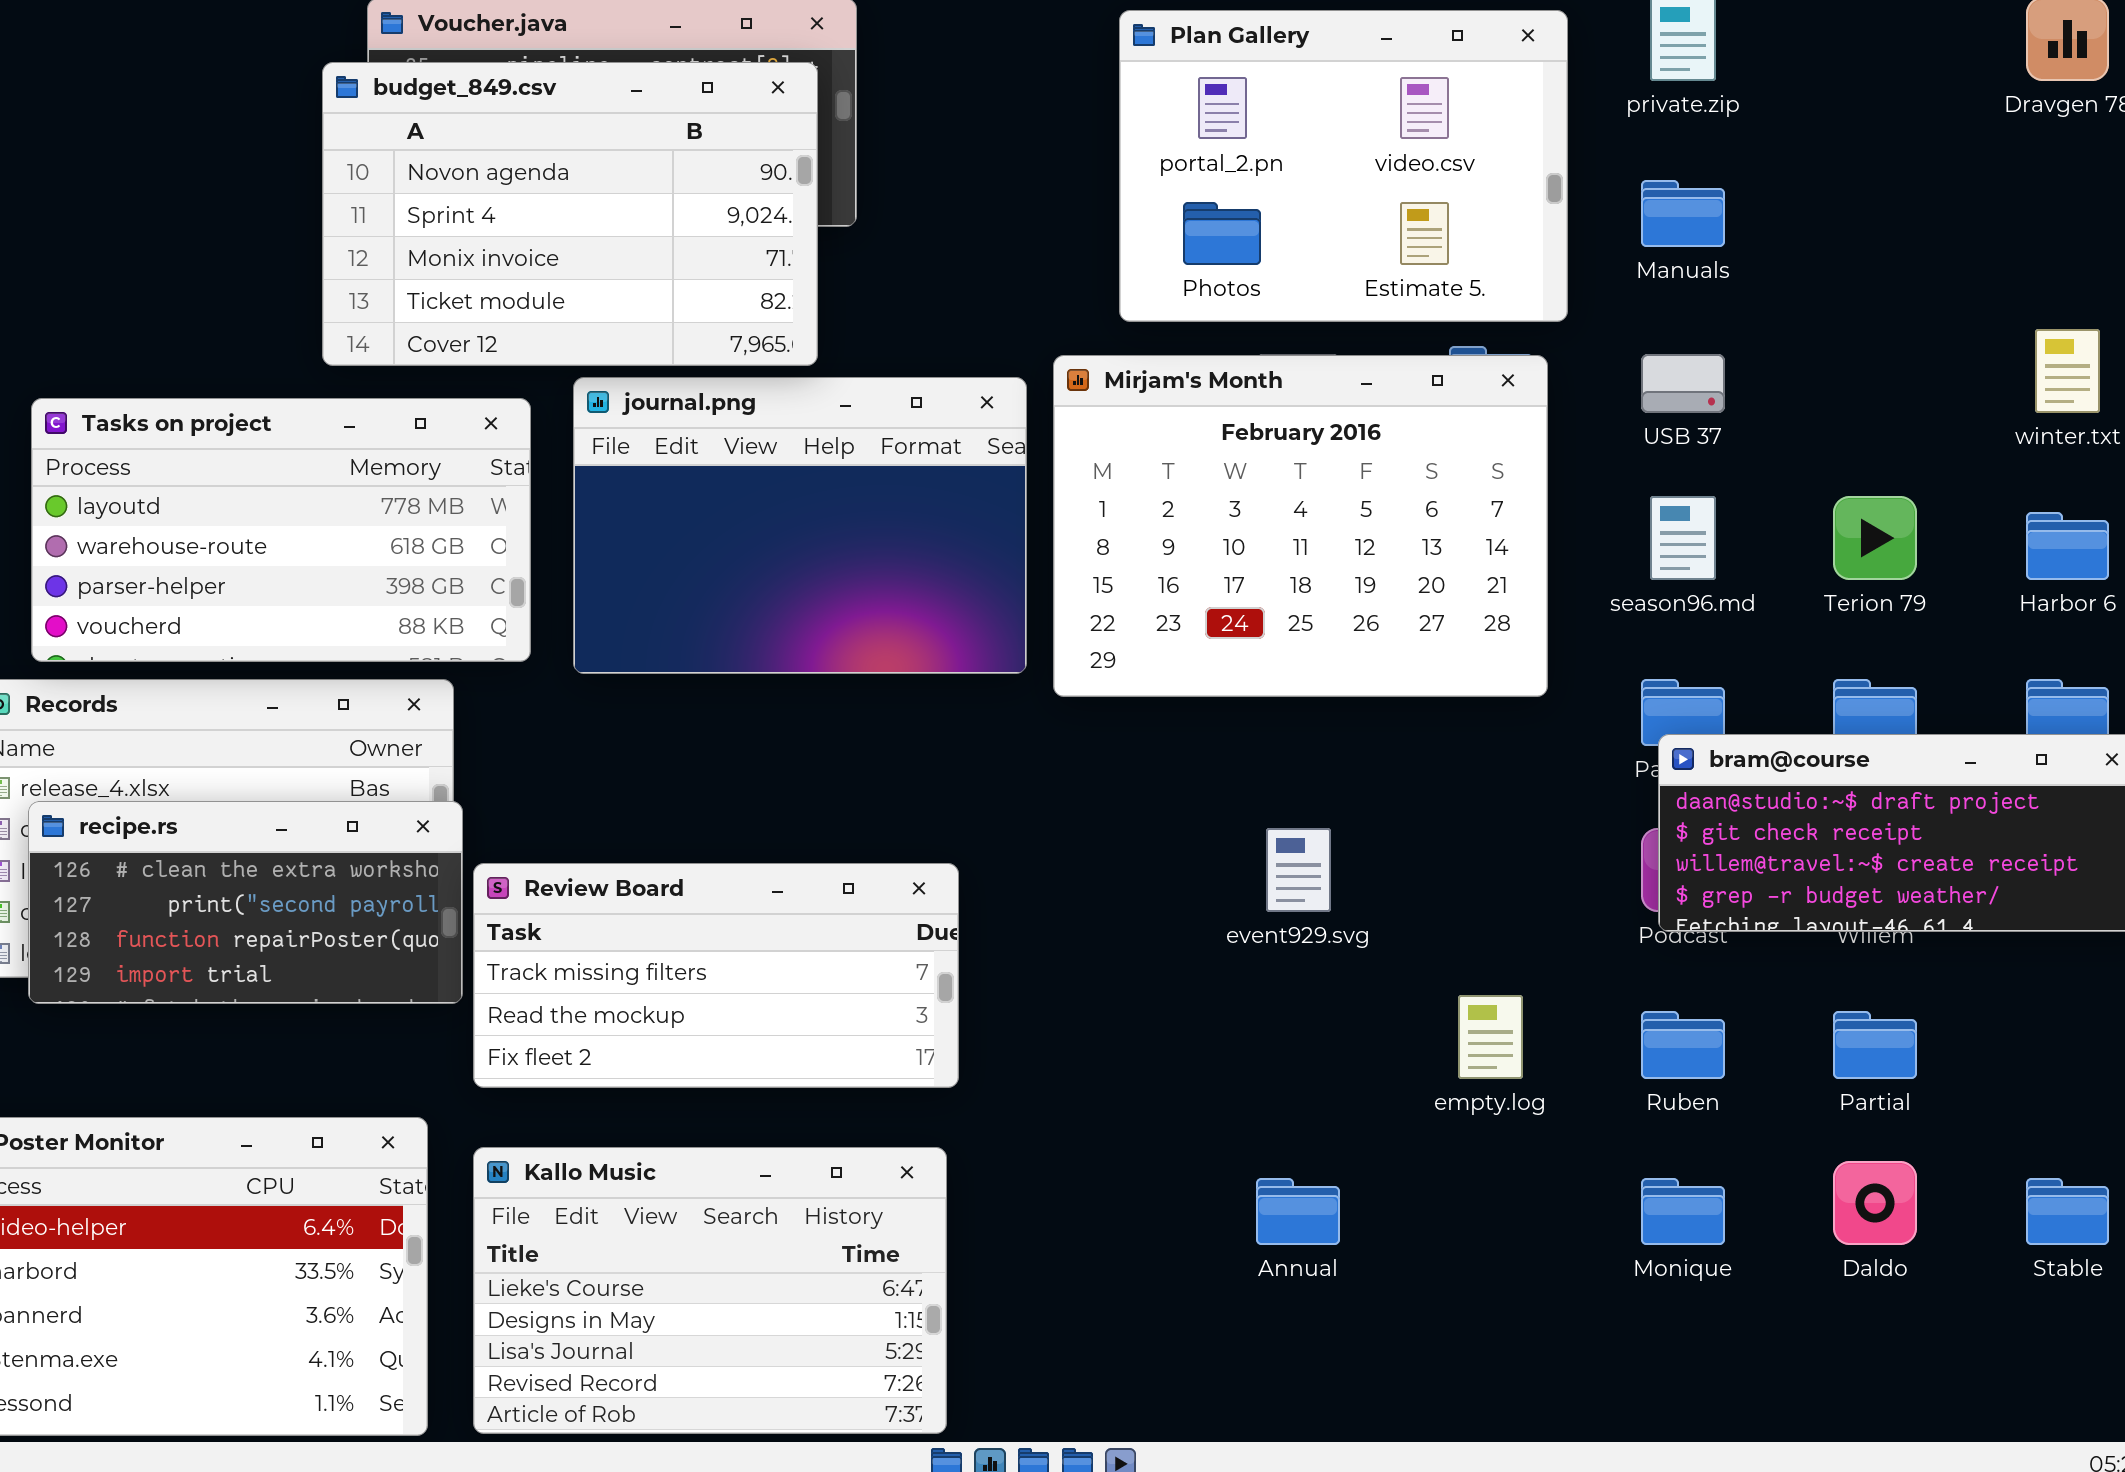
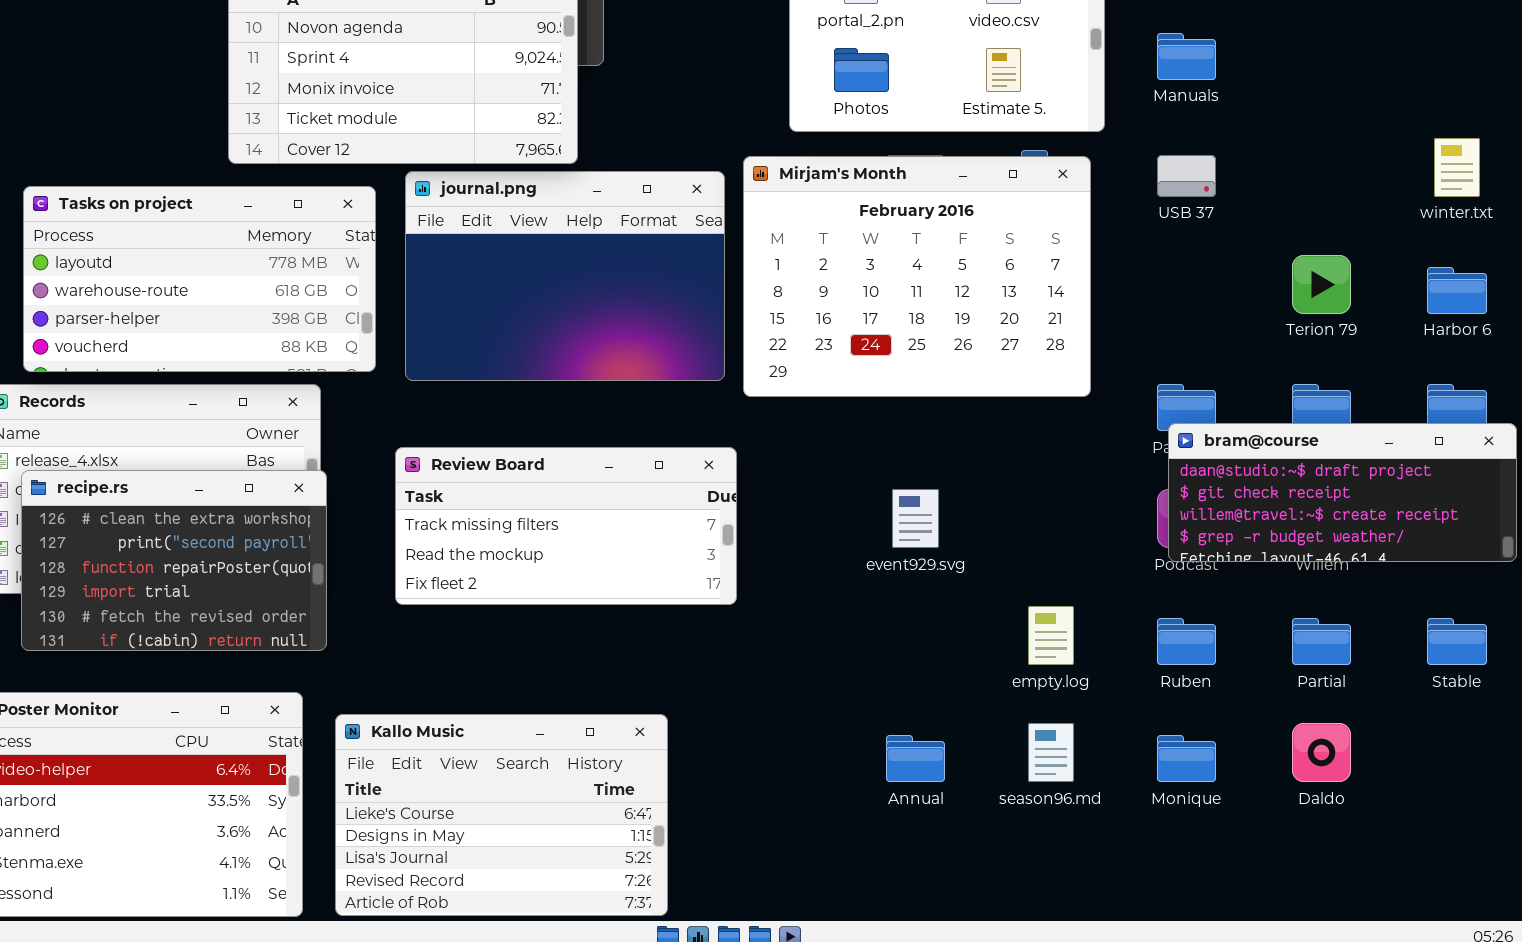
season96.md: [1650,496,1716,580] -> [1028,723,1074,782], moved
recipe.rs: [28,801,463,1004] -> [21,470,327,651], resized
Review Board: [473,863,959,1088] -> [395,447,737,605], moved
Stable: [2026,1178,2109,1245] -> [1427,618,1487,665], moved

